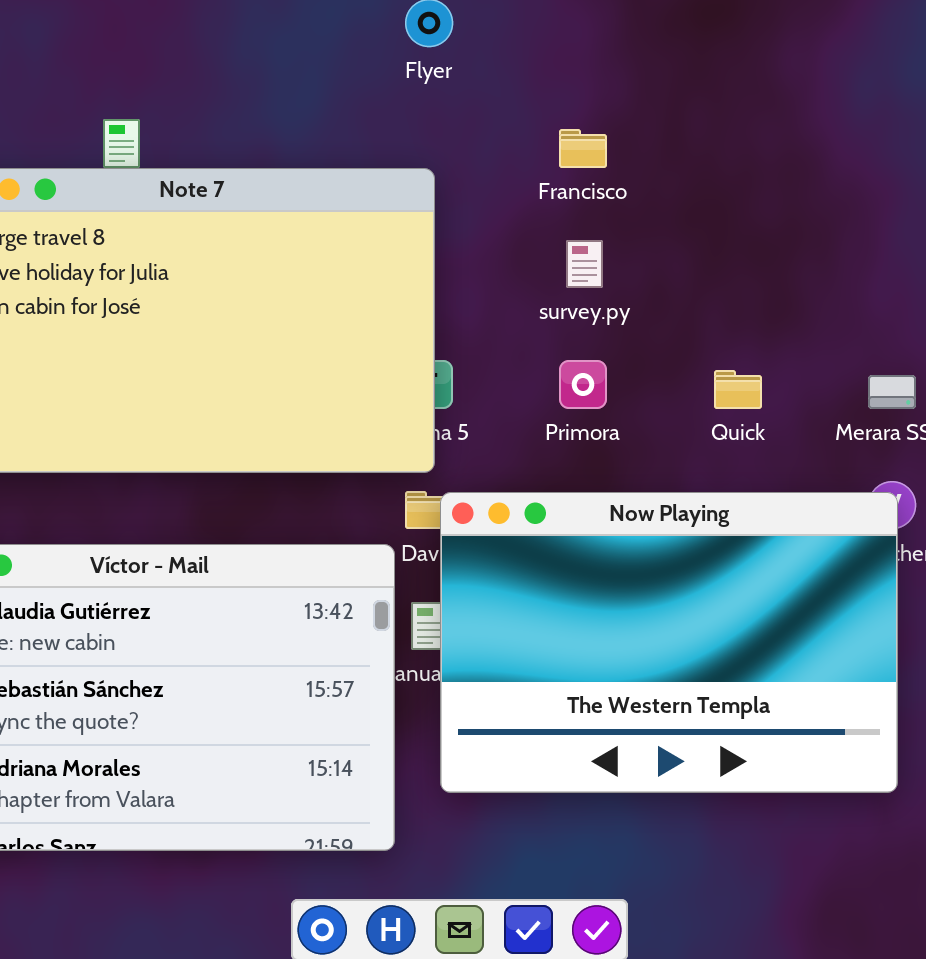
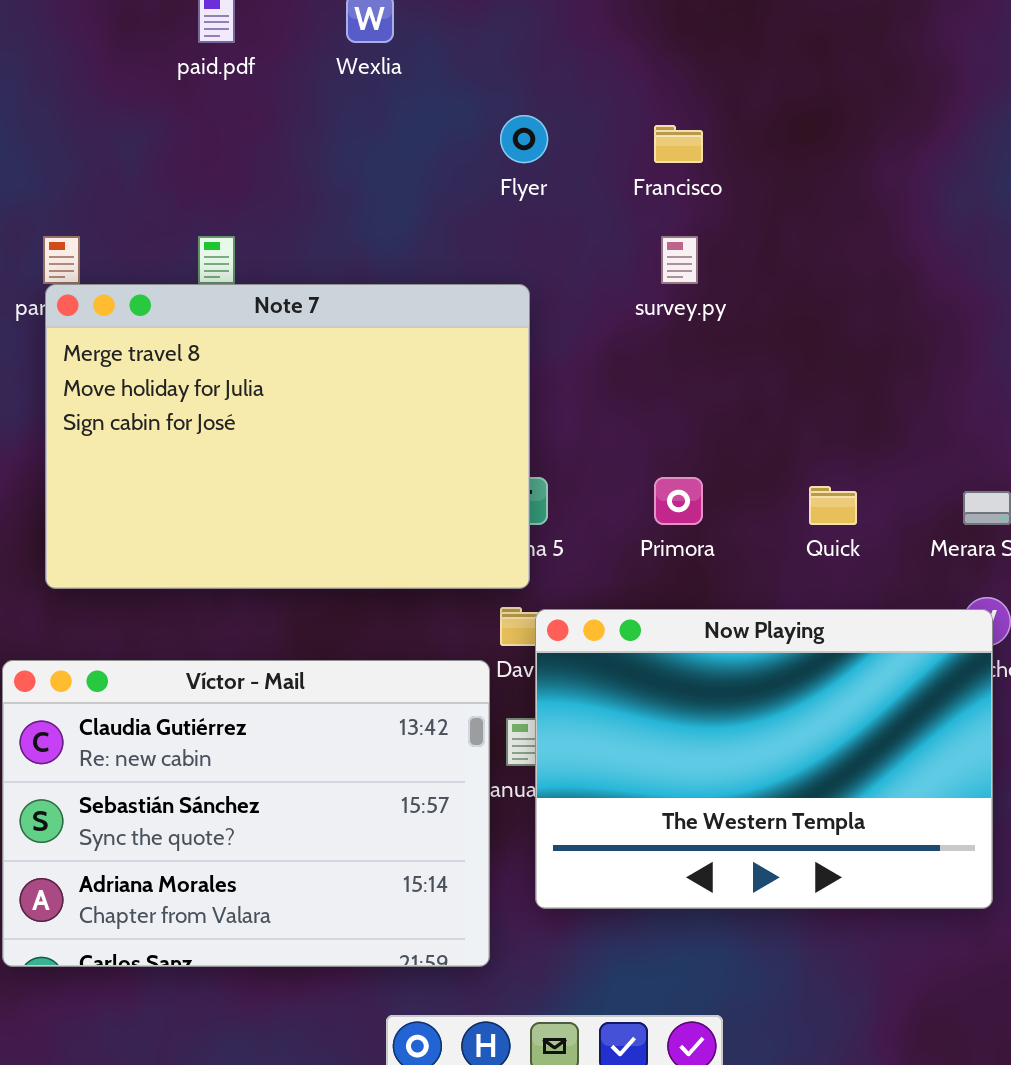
Francisco: [559,129,607,168] -> [654,125,703,163], moved
survey.py: [566,240,603,288] -> [661,236,698,284], moved

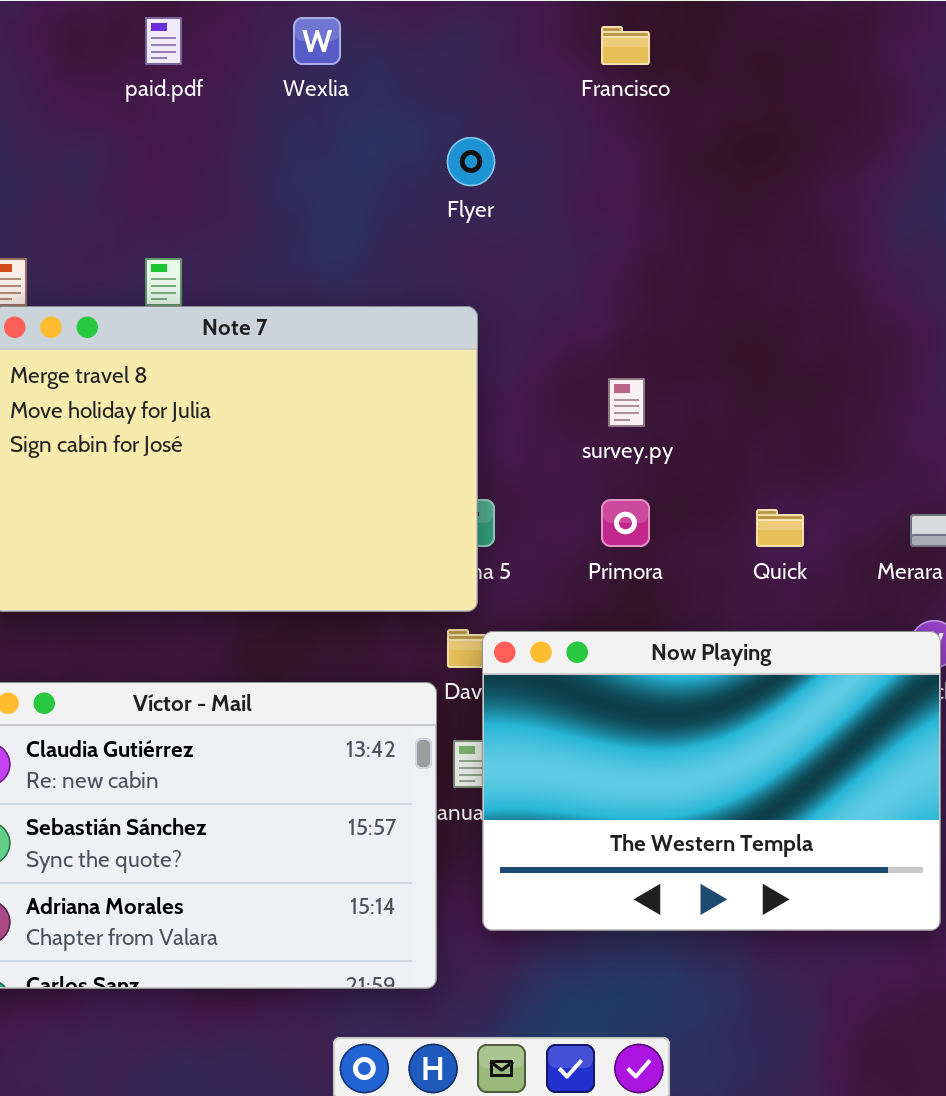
Francisco: [654,125,703,163] -> [601,26,650,65], moved
survey.py: [661,236,698,284] -> [608,378,645,427], moved

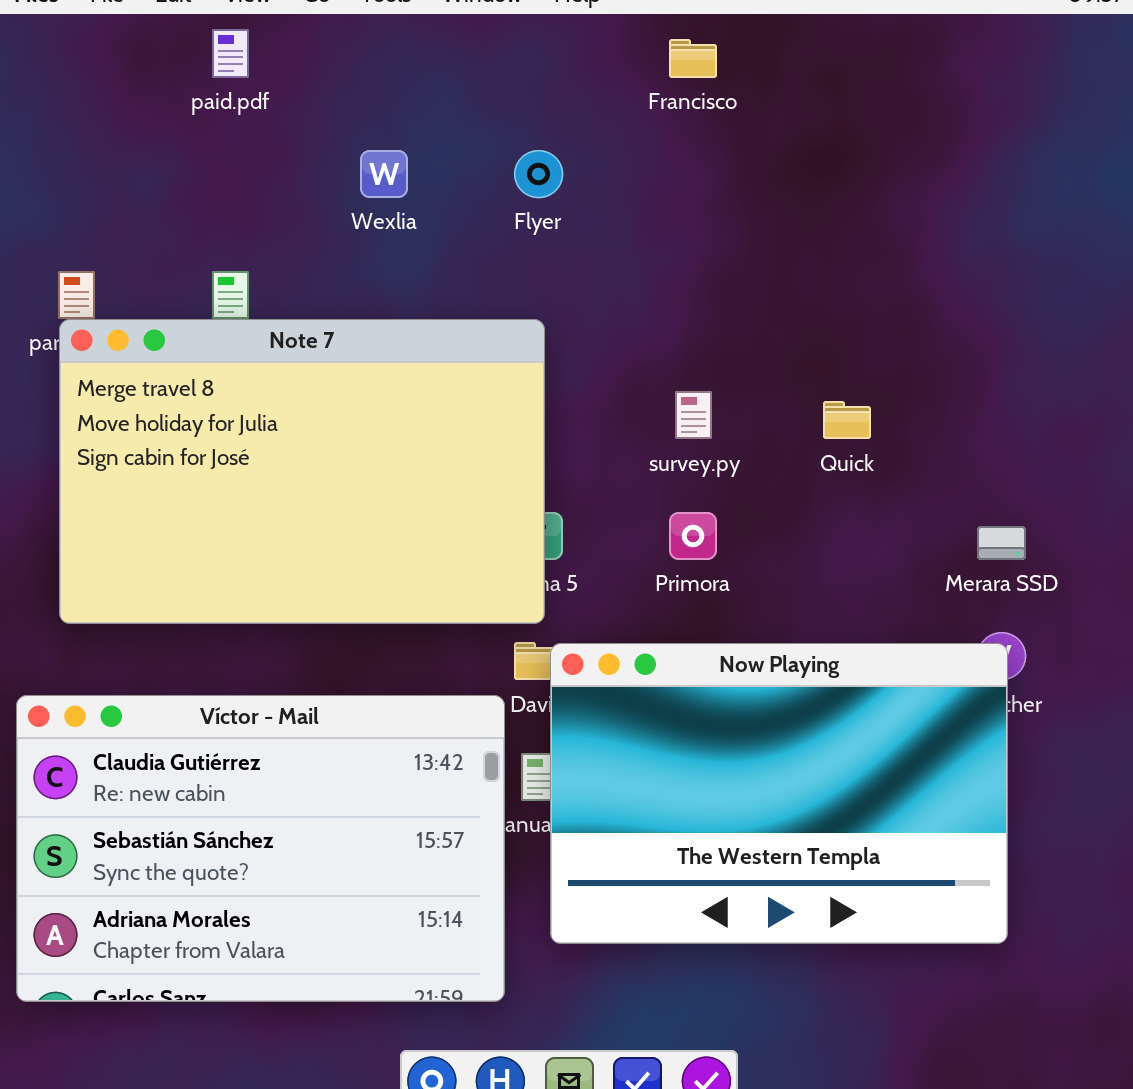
Wexlia: [293,17,341,65] -> [360,150,408,198], moved
Quick: [756,509,804,547] -> [823,401,871,439], moved

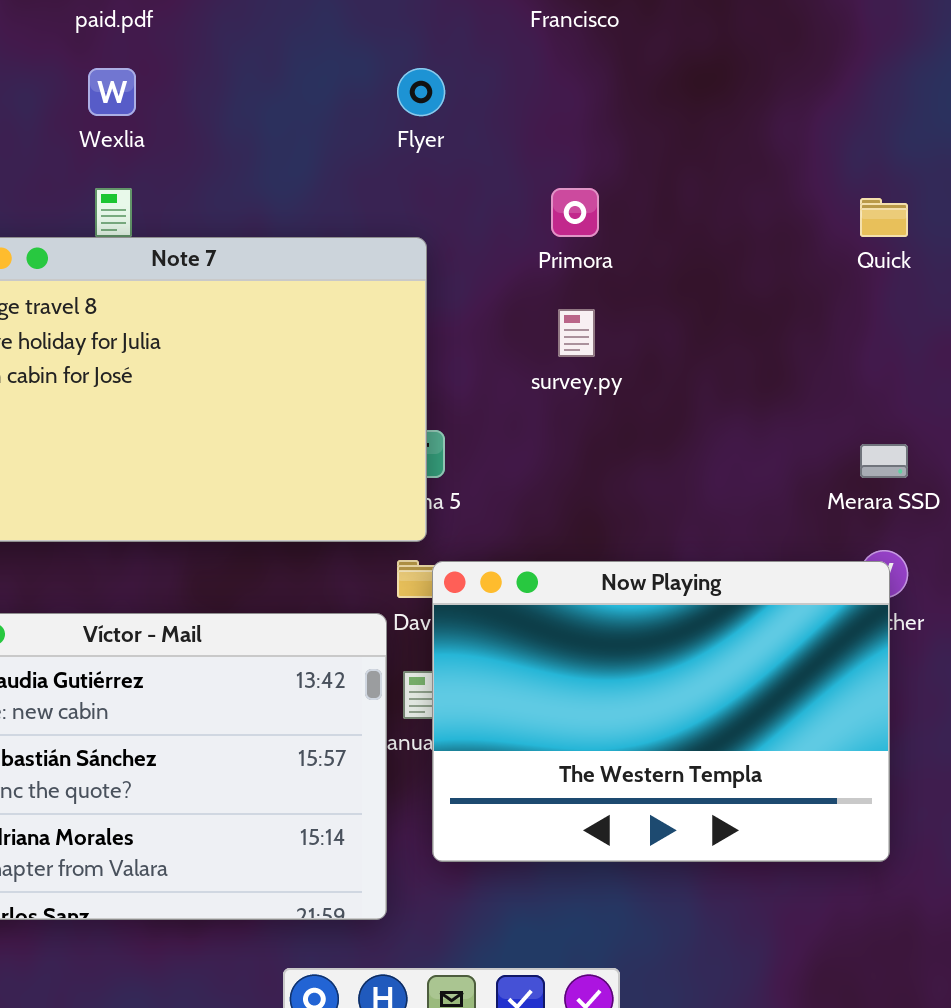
Wexlia: [360,150,408,198] -> [88,68,136,116], moved
Quick: [823,401,871,439] -> [860,198,908,237], moved
Primora: [669,512,717,560] -> [551,188,599,237], moved

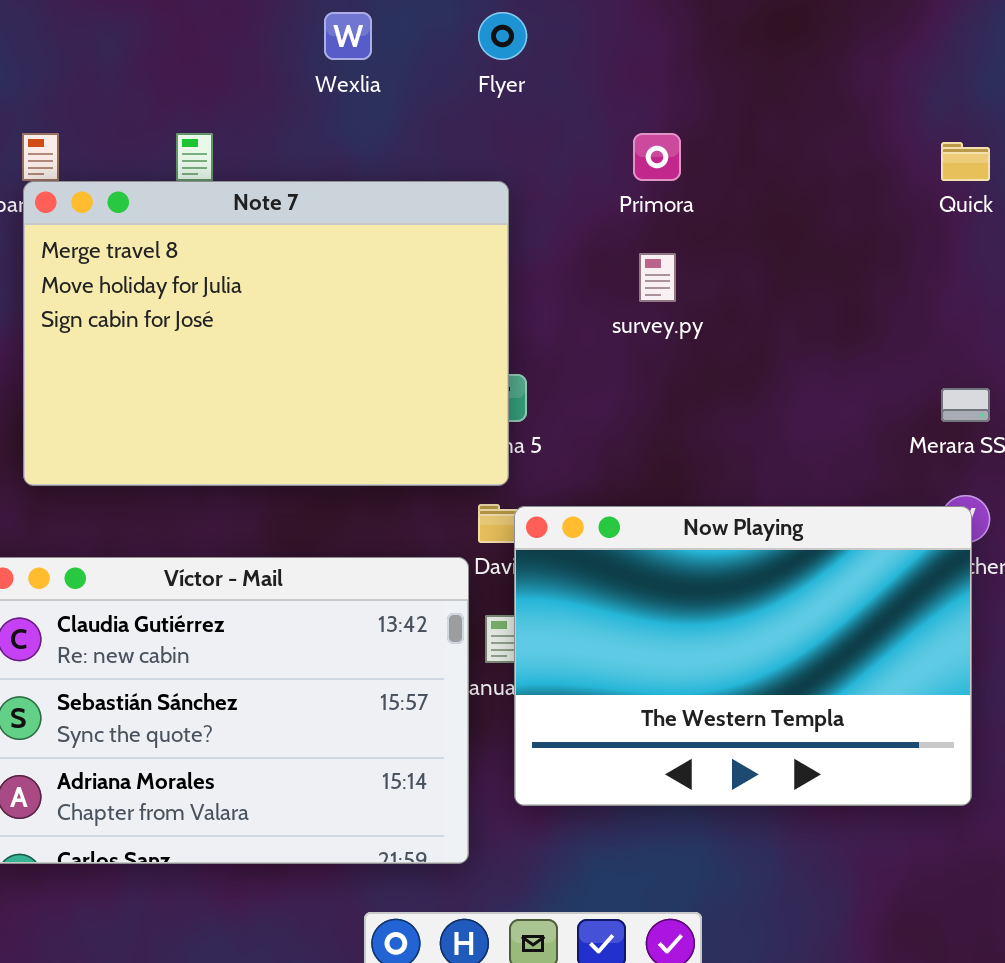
Wexlia: [88,68,136,116] -> [324,12,372,60], moved

